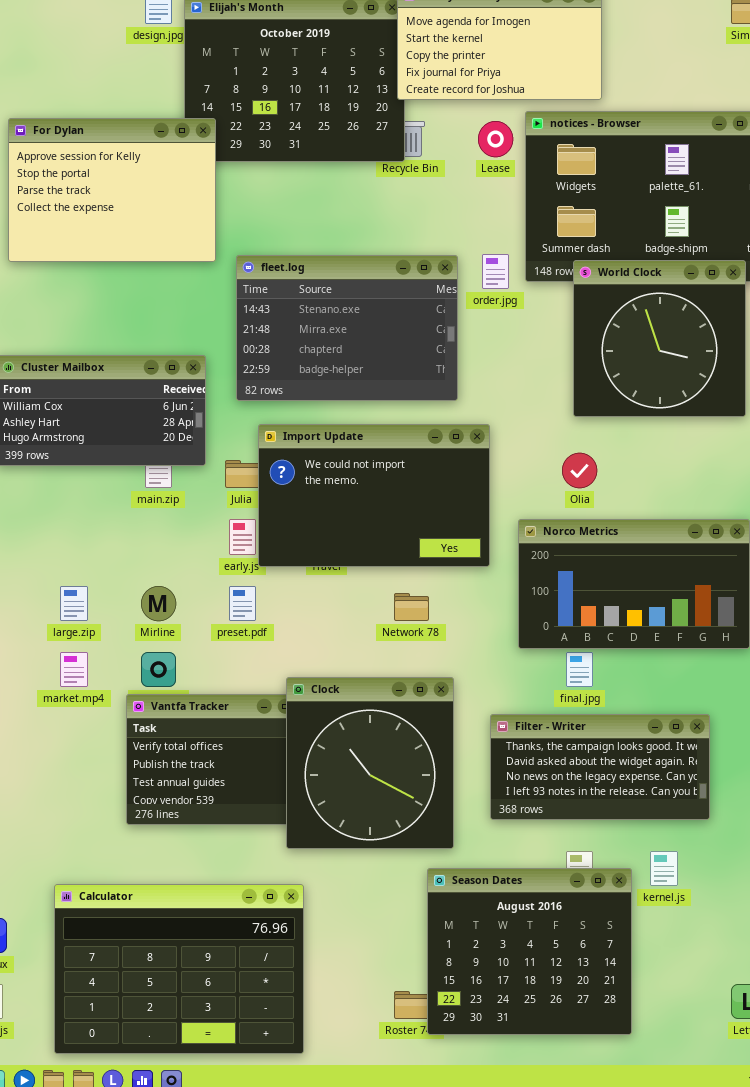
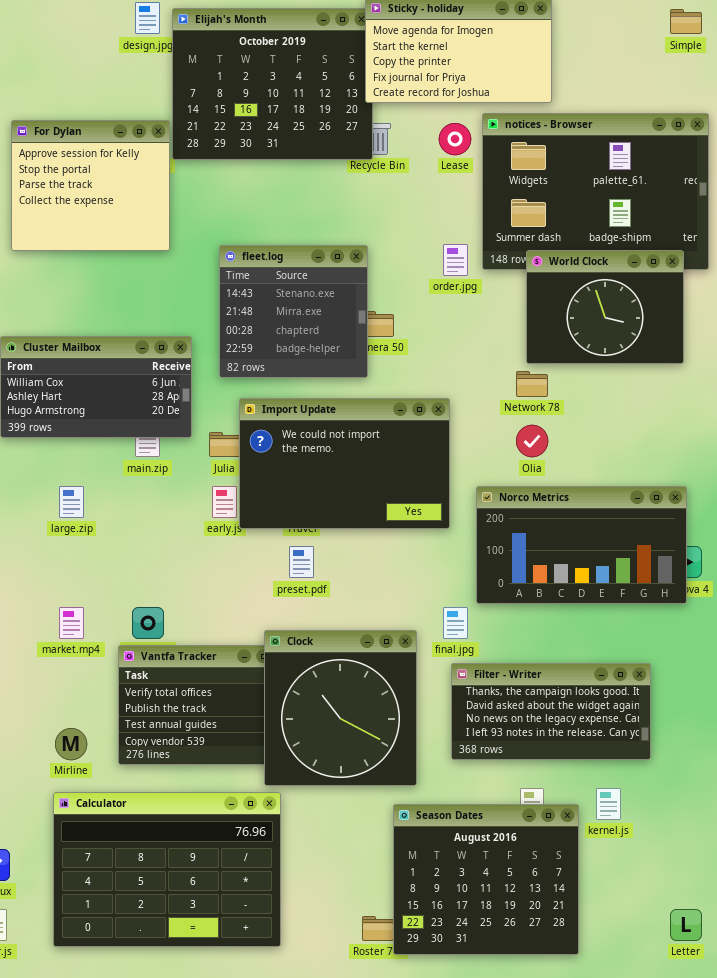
For Dylan: [8,118,216,262] -> [11,120,170,251], resized
fleet.log: [236,255,458,401] -> [219,245,368,378], resized
World Clock: [573,260,746,417] -> [526,250,684,364], resized
large.zip: [60,586,88,621] -> [59,486,84,518], moved
Mirline: [141,586,176,621] -> [55,728,87,760], moved
preset.pdf: [229,586,256,621] -> [289,546,314,578], moved
Network 78: [394,593,429,621] -> [516,371,548,397], moved
final.jpg: [566,652,593,687] -> [443,607,468,639], moved
Calculator: [54,884,304,1054] -> [53,792,281,947], moved

